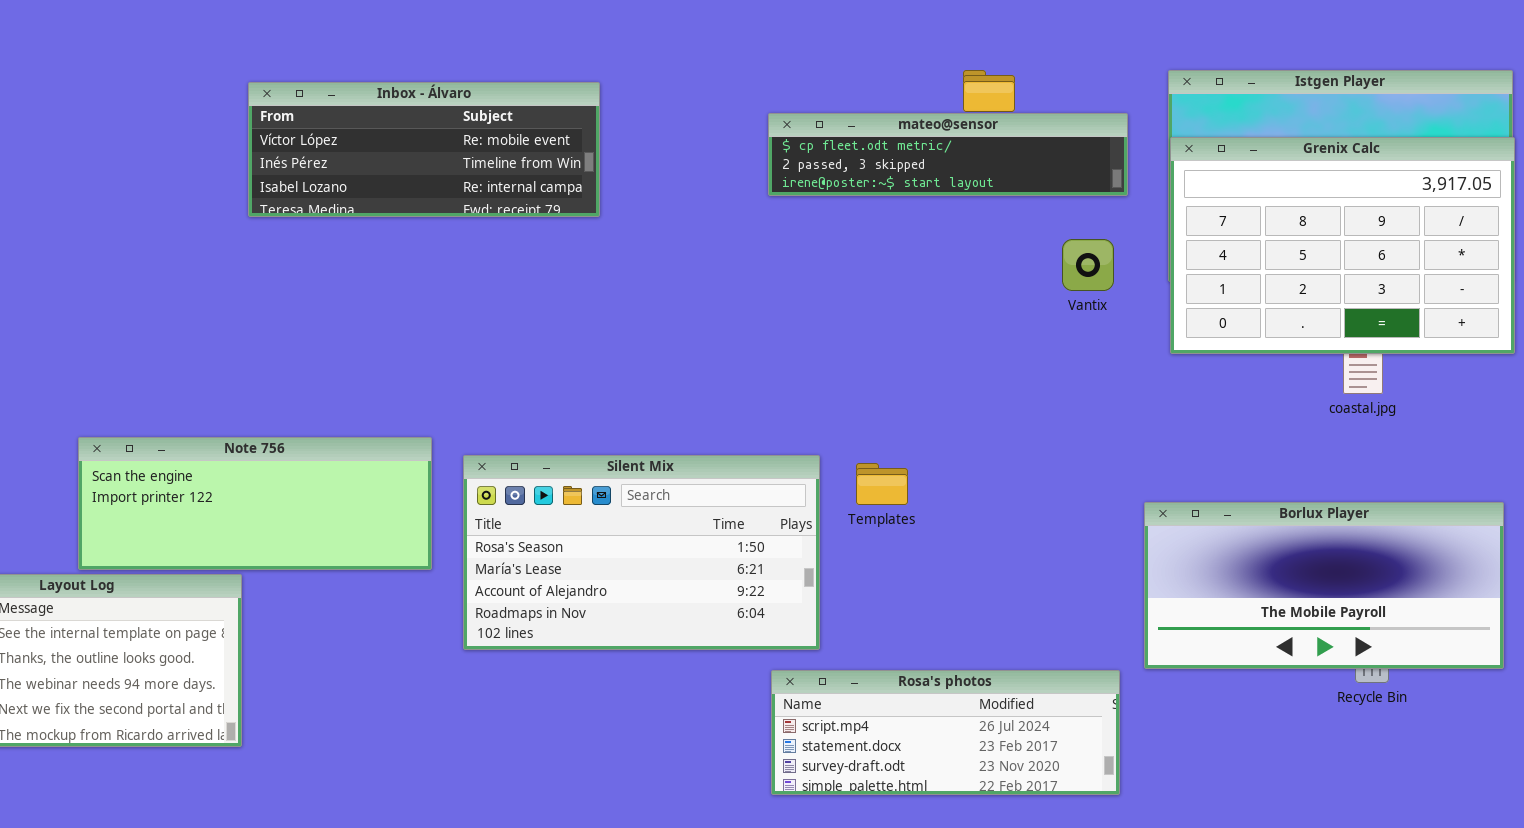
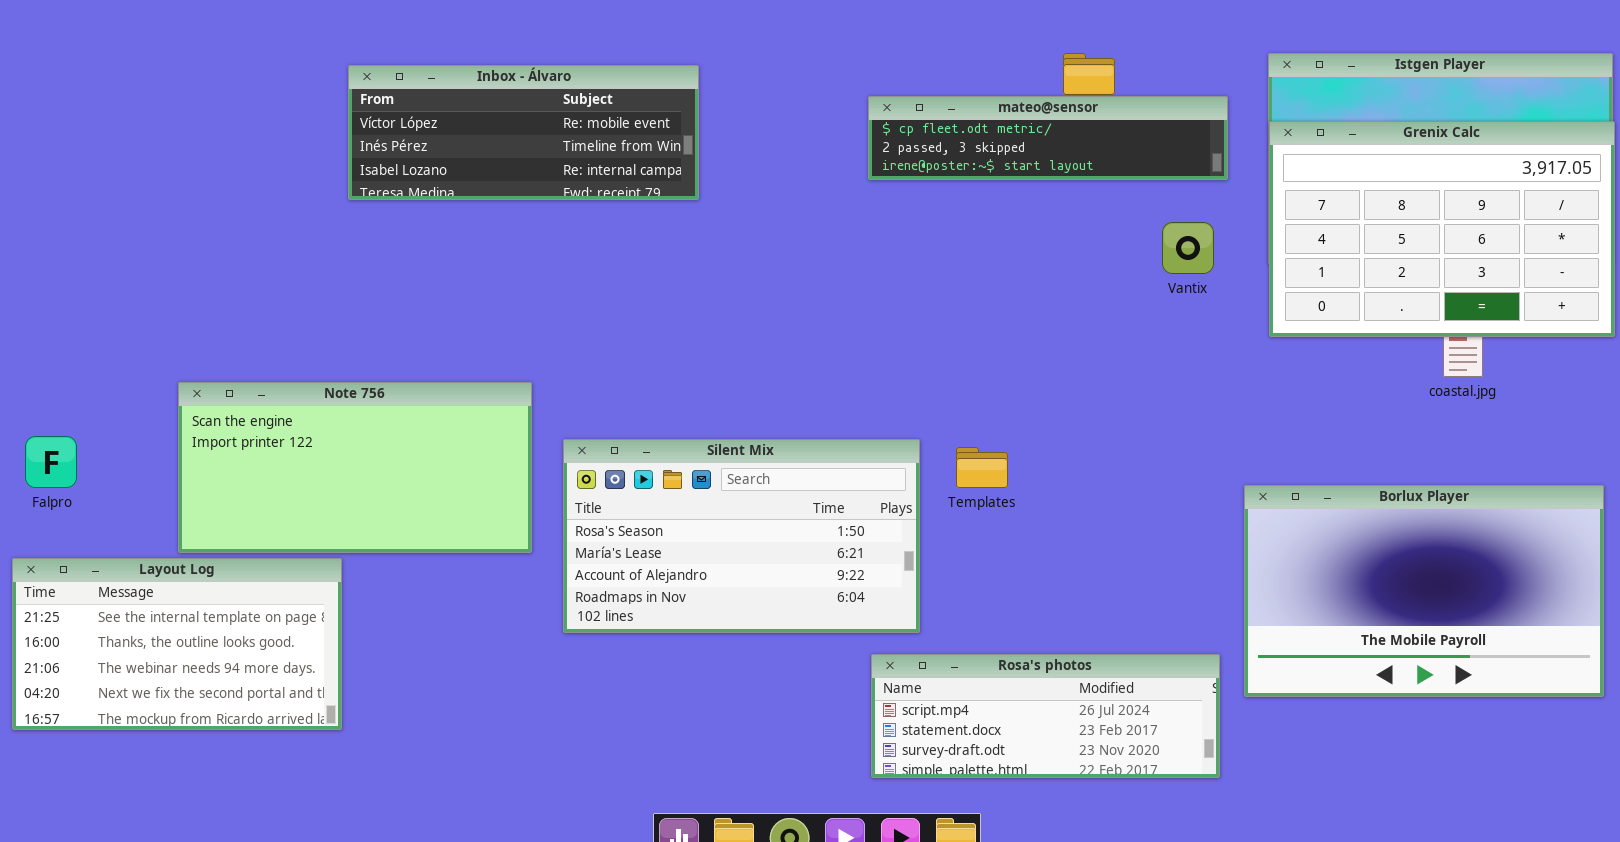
Note 756: [78,437,432,570] -> [178,382,532,553], resized
Borlux Player: [1144,502,1504,669] -> [1244,485,1604,697], resized

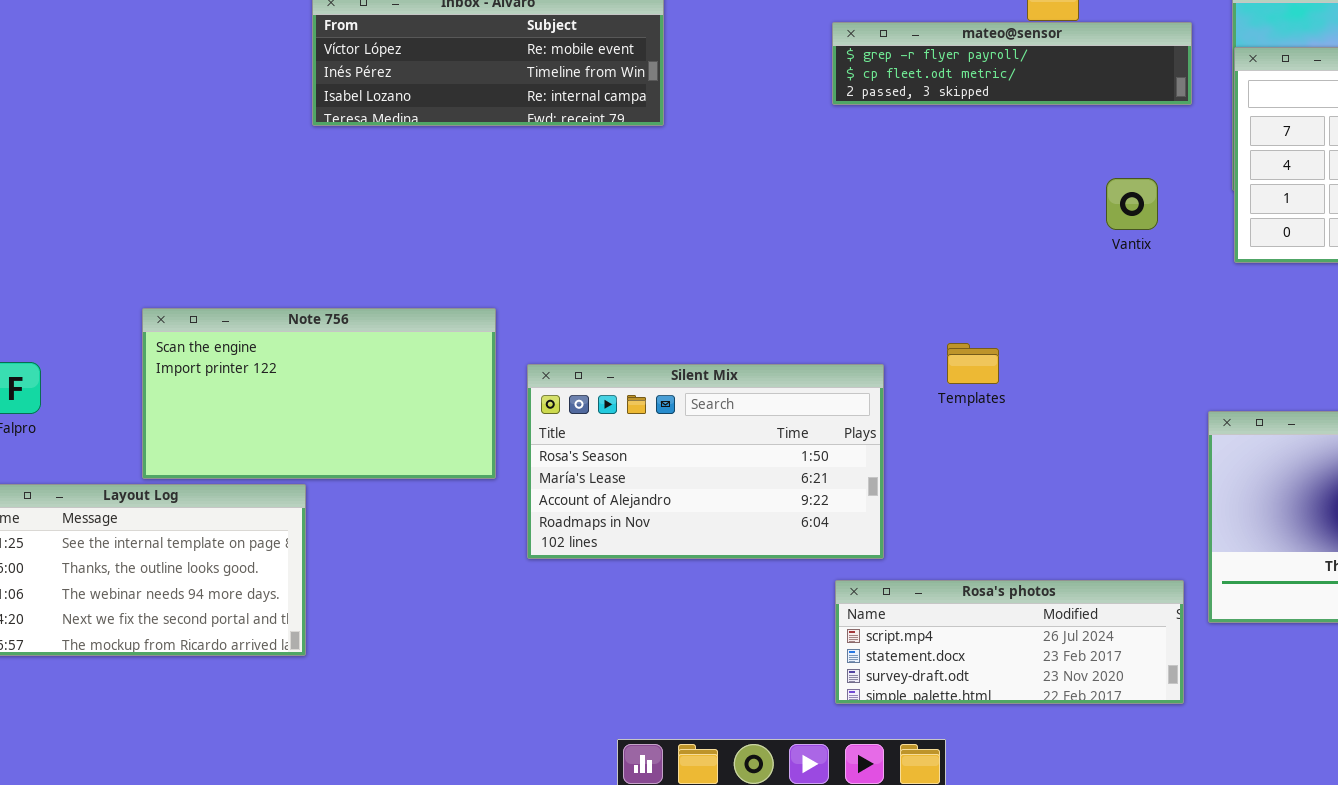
mateo@sensor: [868,96,1228,180] -> [832,22,1192,105], scrolled up 1 row
Vantix: [1162,222,1214,274] -> [1106,178,1158,230], moved
Templates: [956,447,1008,488] -> [947,343,999,384], moved

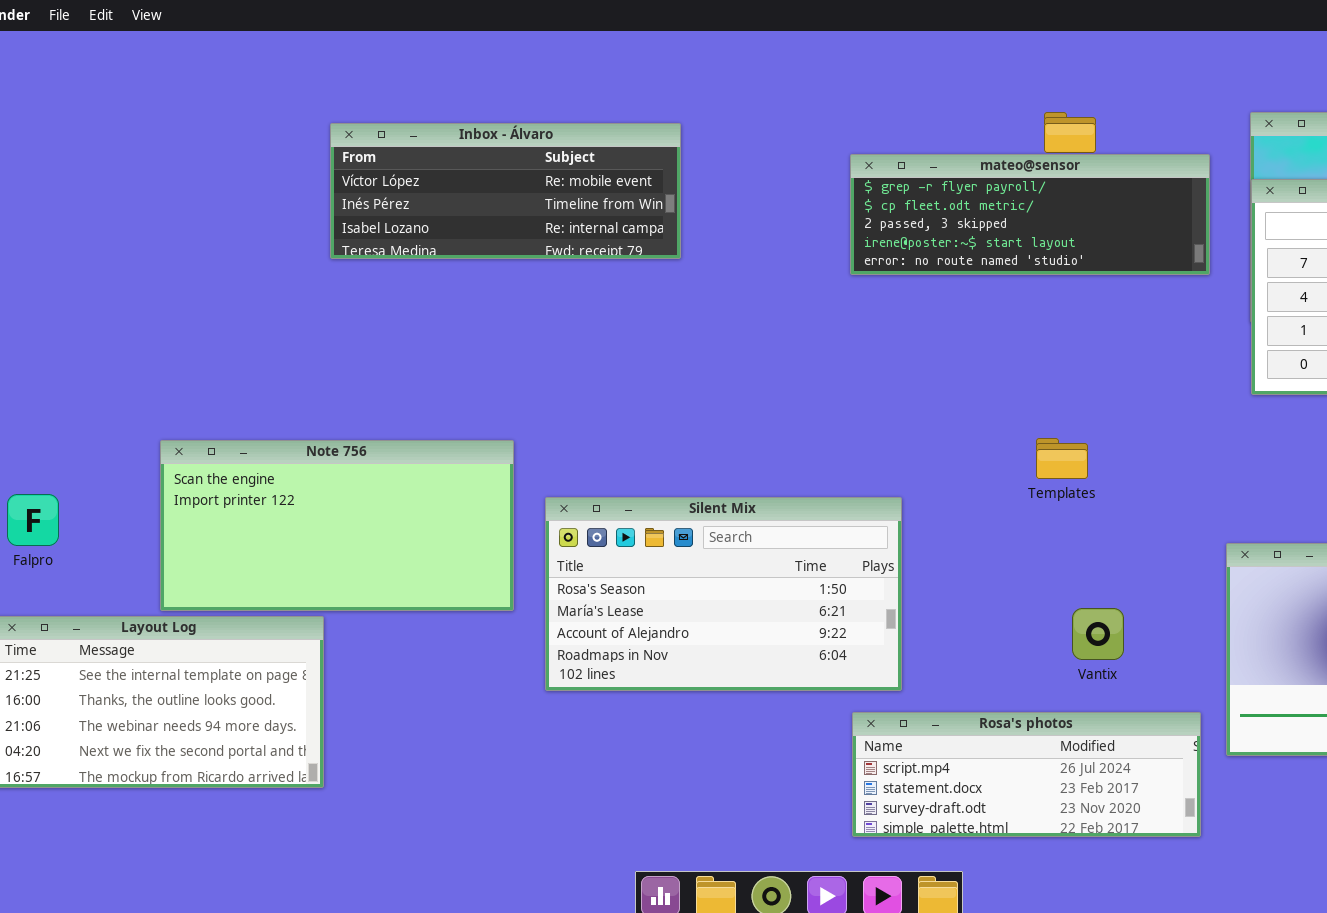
mateo@sensor: [832,22,1192,105] -> [850,154,1210,275], resized
Vantix: [1106,178,1158,230] -> [1072,608,1124,660], moved
Templates: [947,343,999,384] -> [1036,438,1088,479], moved

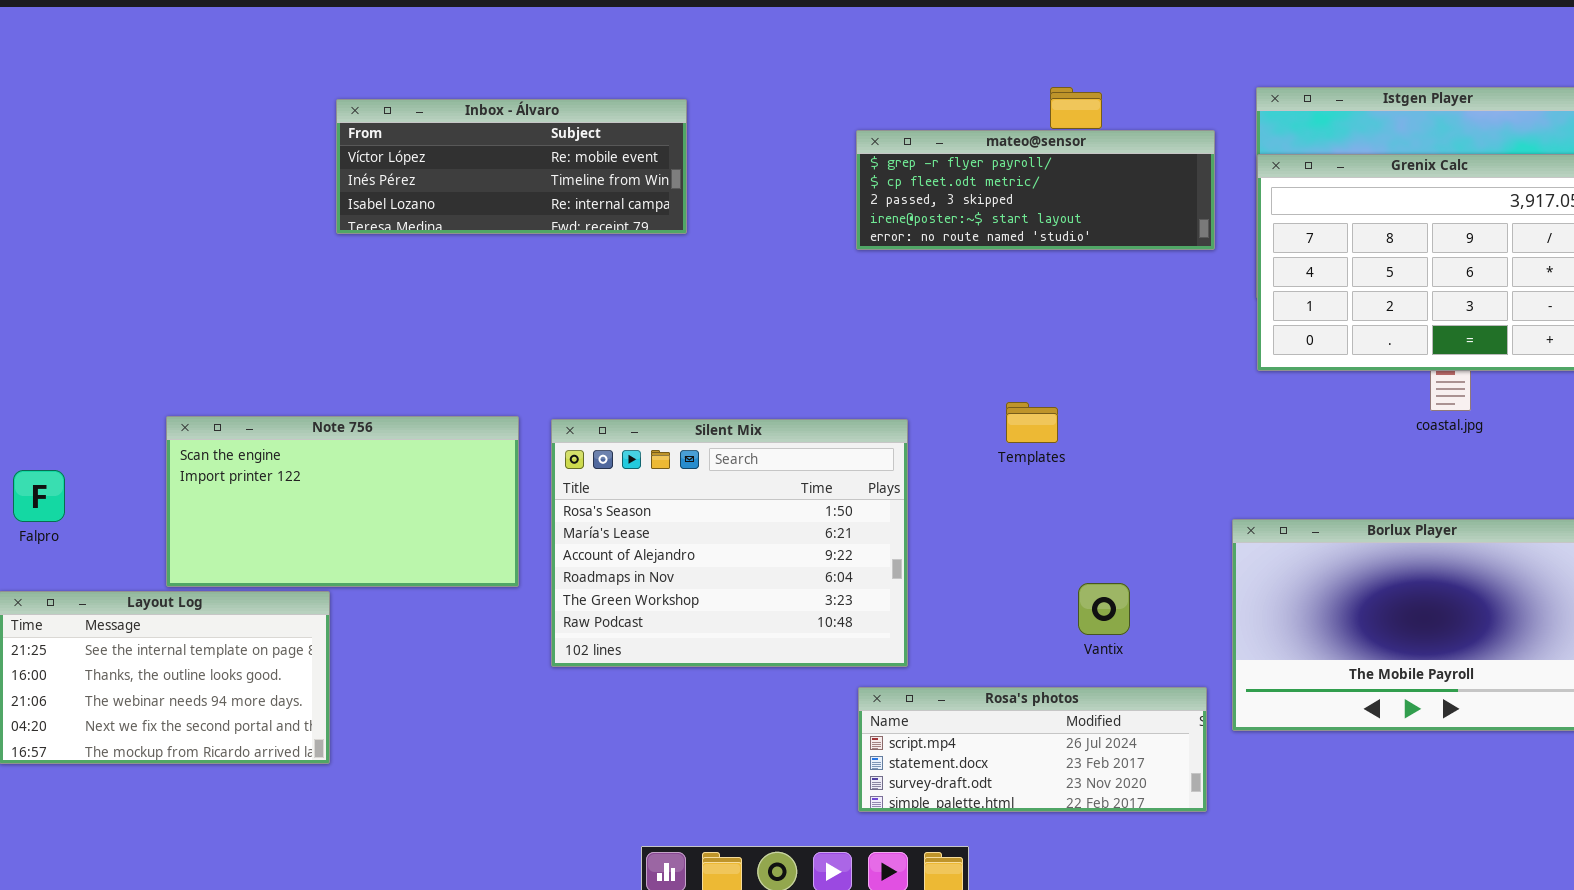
Templates: [1036,438,1088,479] -> [1006,402,1058,443], moved
Silent Mix: [545,497,902,691] -> [551,419,908,667], resized

